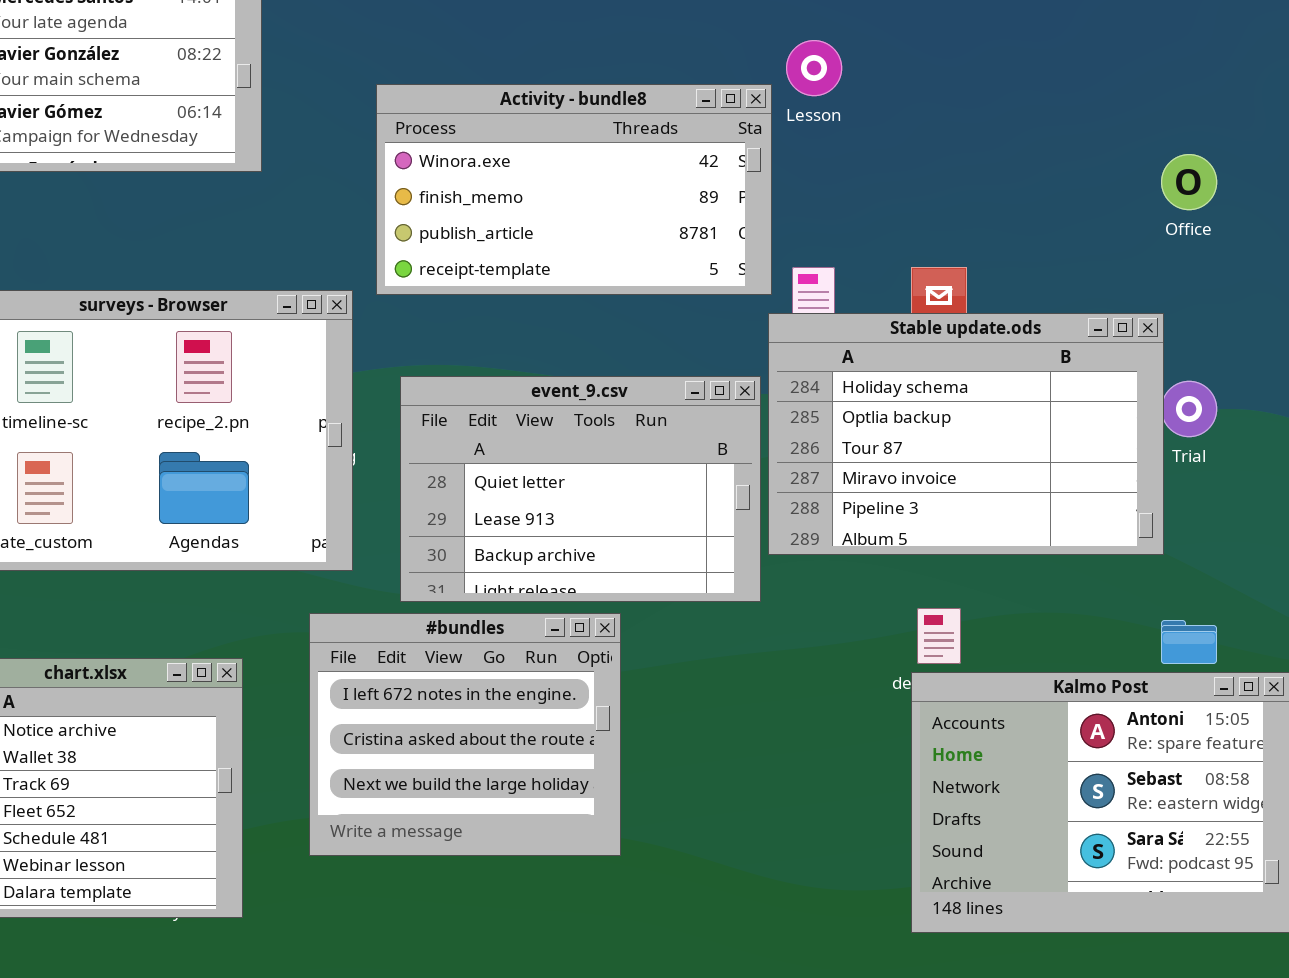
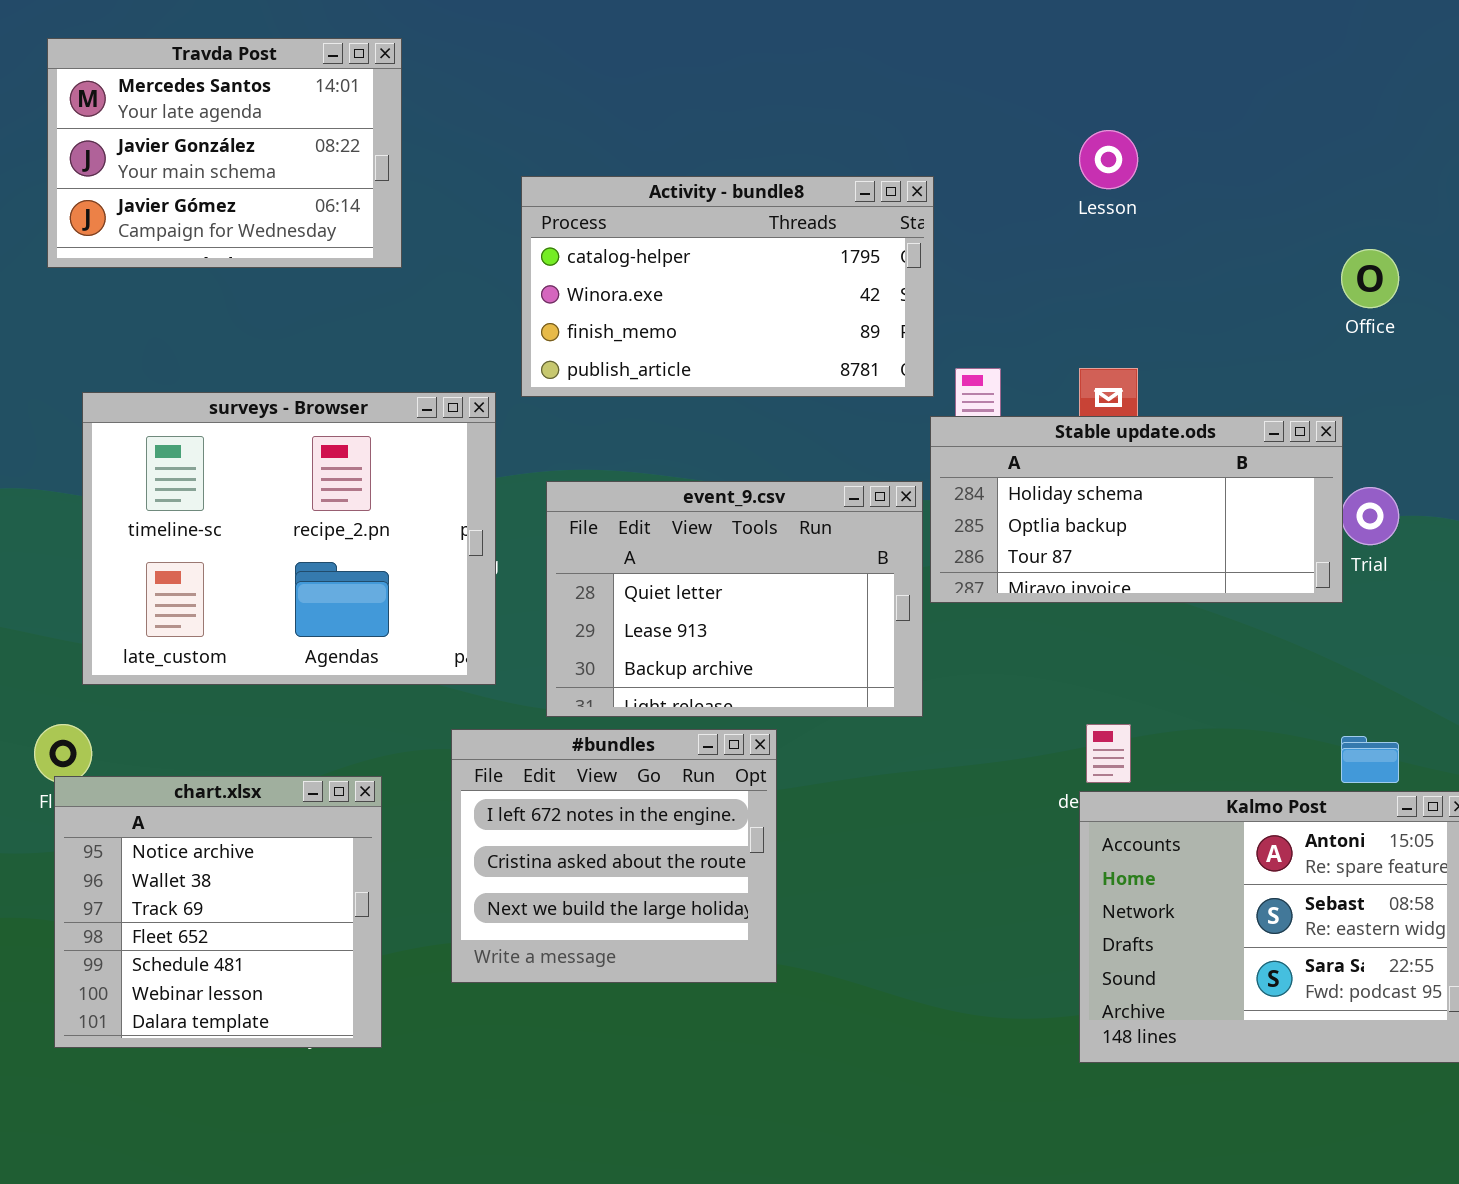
Lesson: [786,40,842,96] -> [1079,130,1138,189], moved
Activity - bundle8: [376,84,772,295] -> [521,176,934,397], scrolled up 1 row
Stable update.ods: [768,313,1164,555] -> [930,416,1343,603], resized

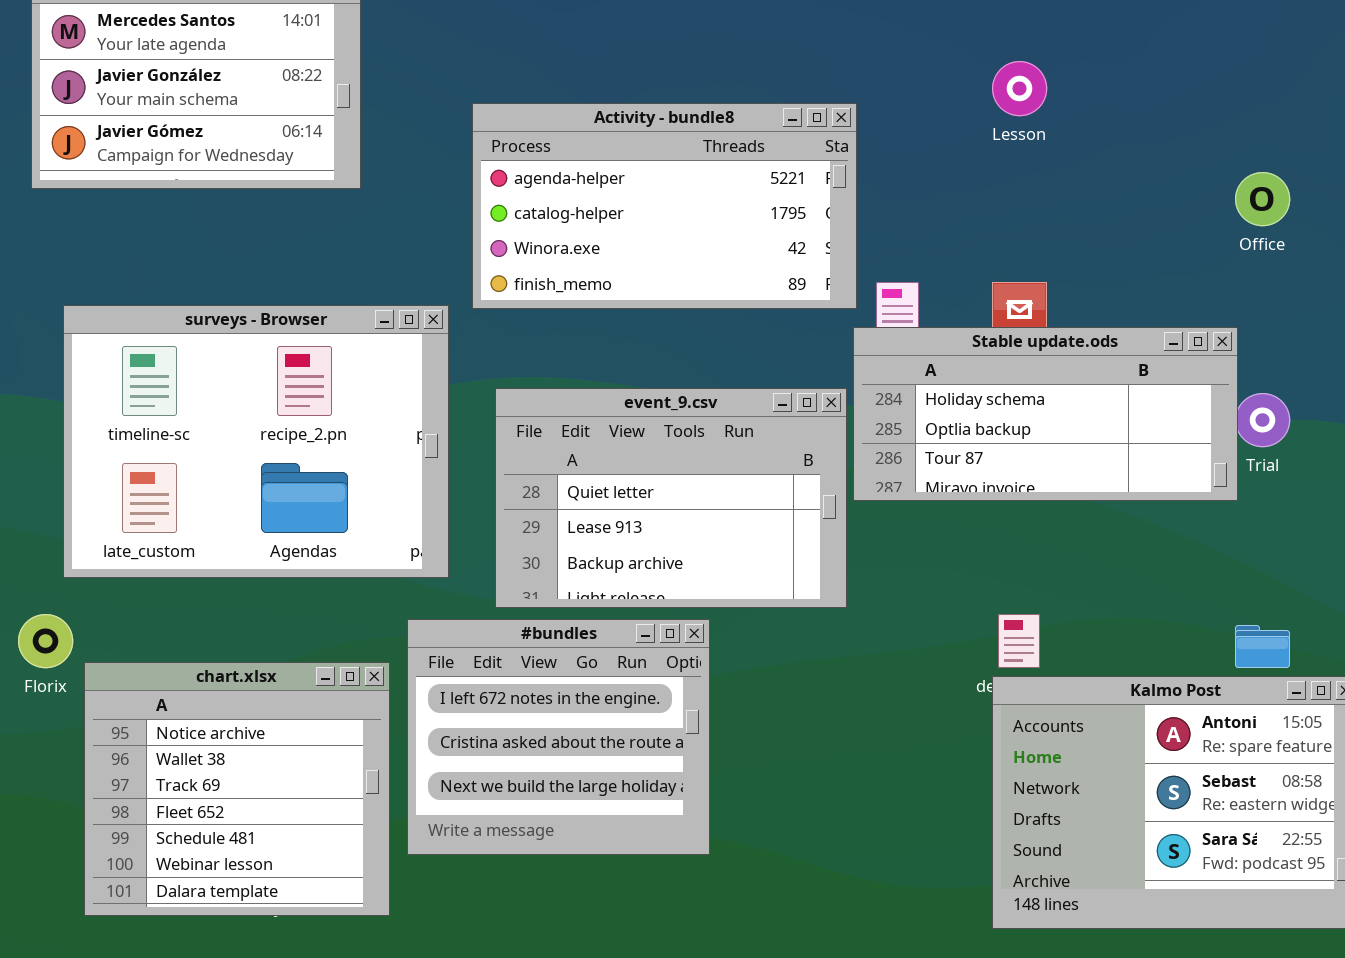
Activity - bundle8: [521,176,934,397] -> [472,103,857,309], scrolled up 1 row
chart.xlsx: [54,776,382,1048] -> [84,662,390,916], moved

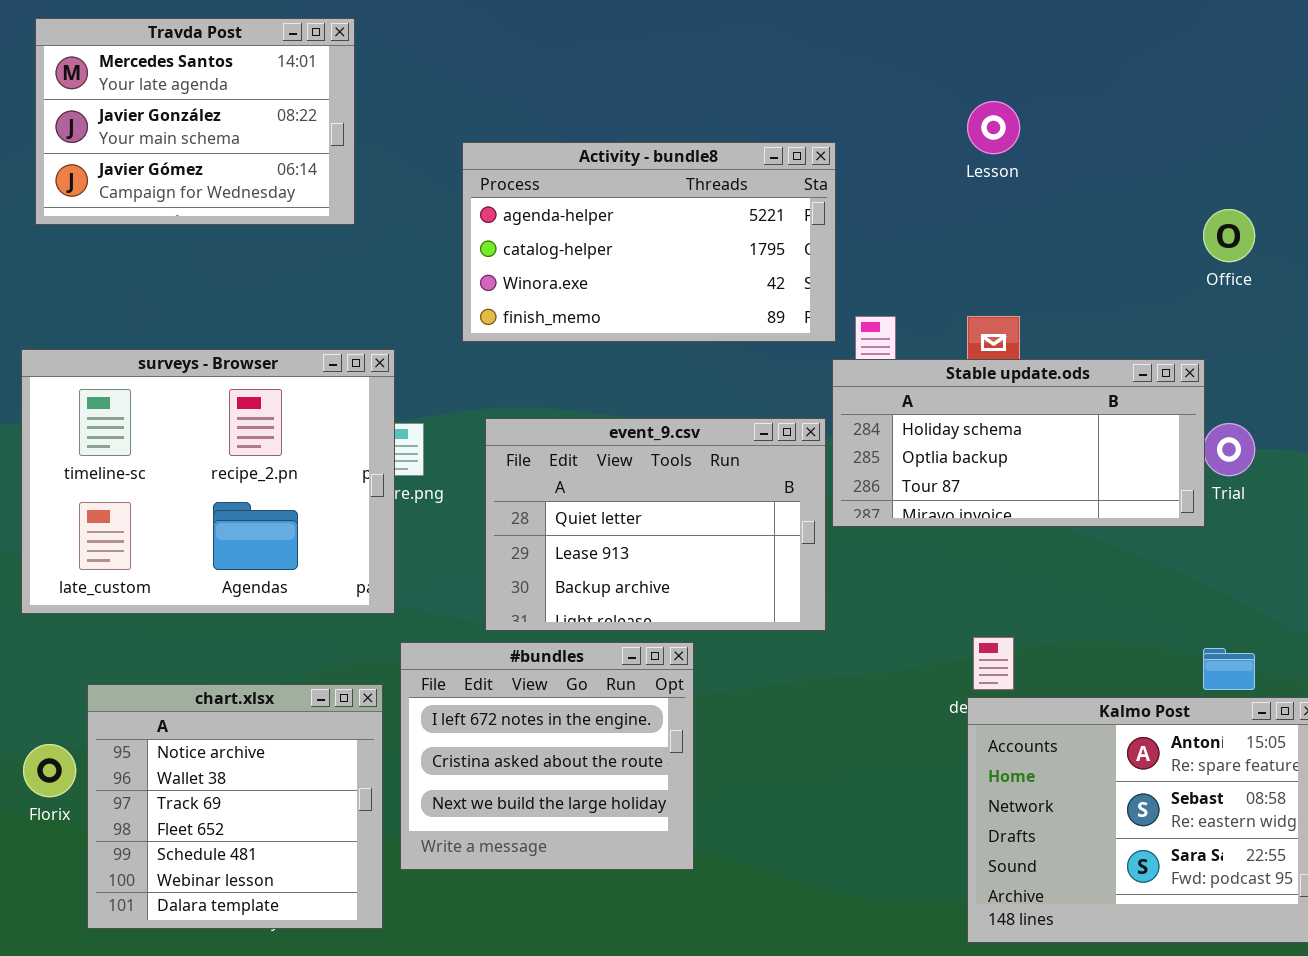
surveys - Browser: [63,305,449,578] -> [21,349,395,614], moved
Florix: [18,614,73,668] -> [23,744,76,797], moved

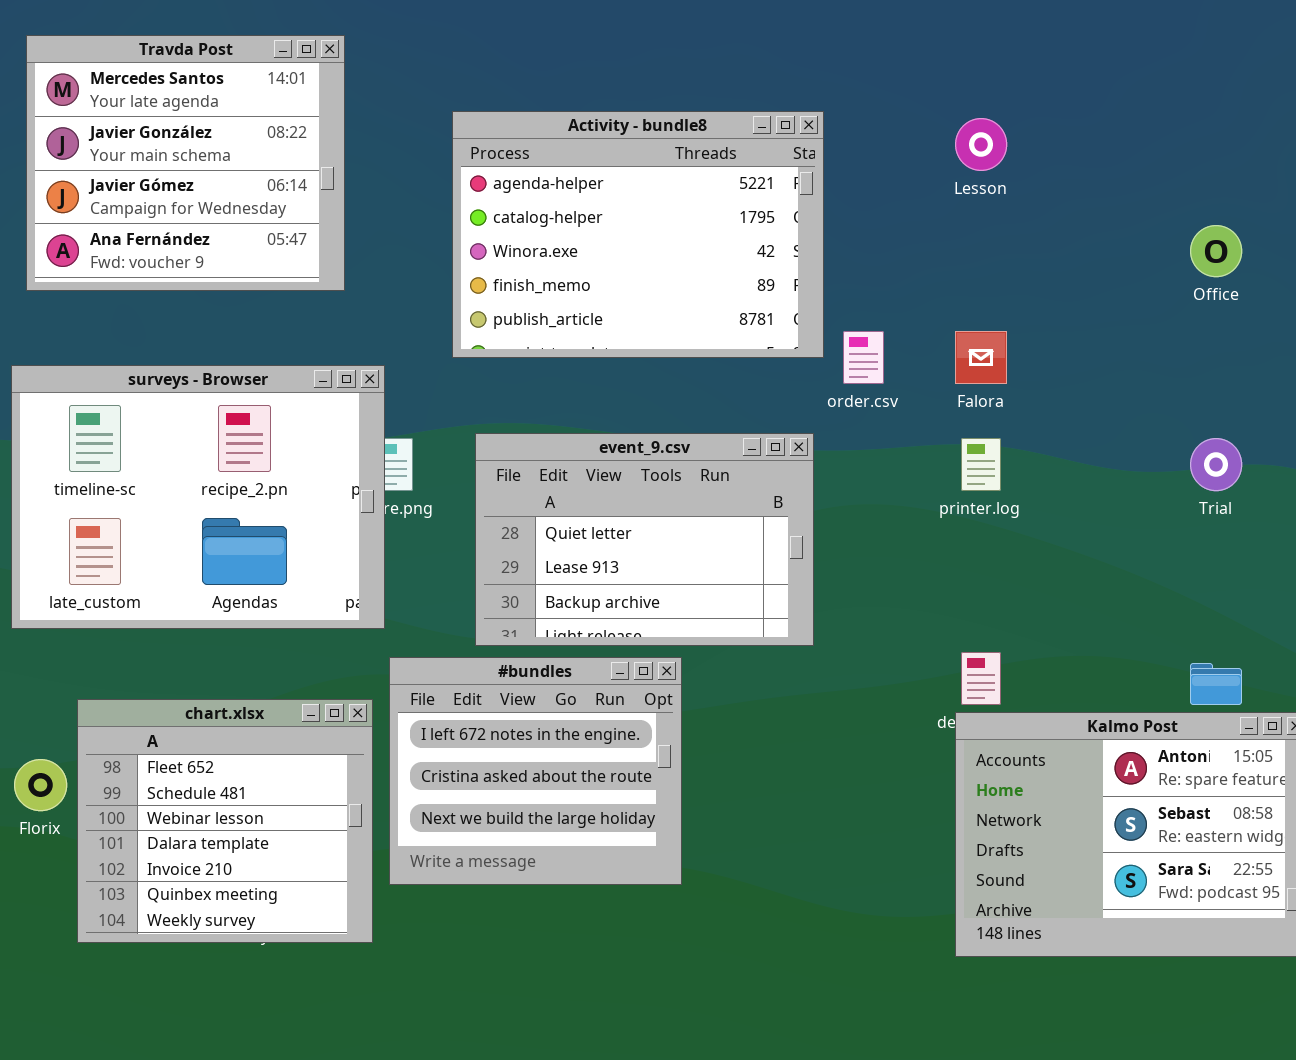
Travda Post: [35,18,355,225] -> [26,35,345,291], resized
Activity - bundle8: [462,142,836,342] -> [452,111,824,358], resized
Stable update.ods: [832,359,1205,527] -> none, closed
chart.xlsx: [87,684,383,929] -> [77,699,373,943], scrolled down 3 rows

